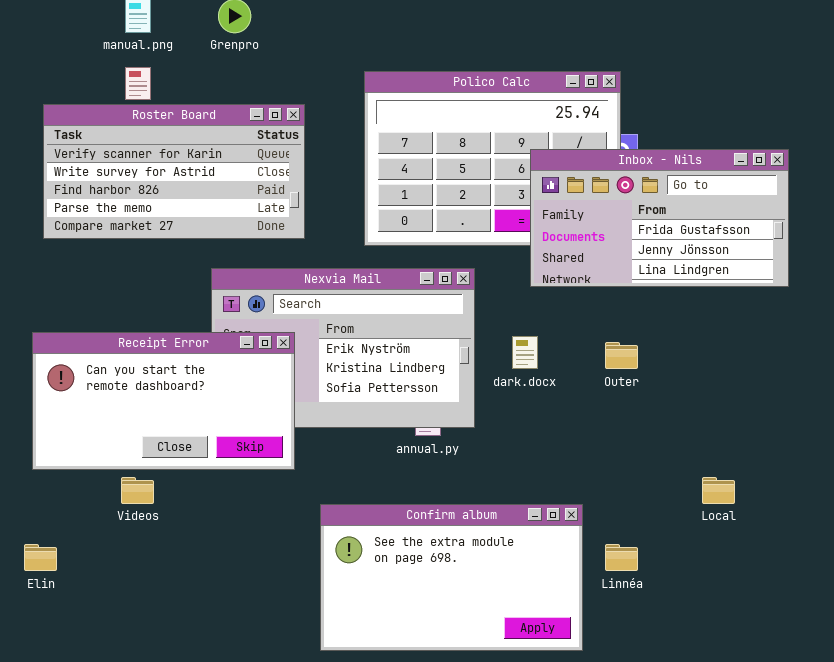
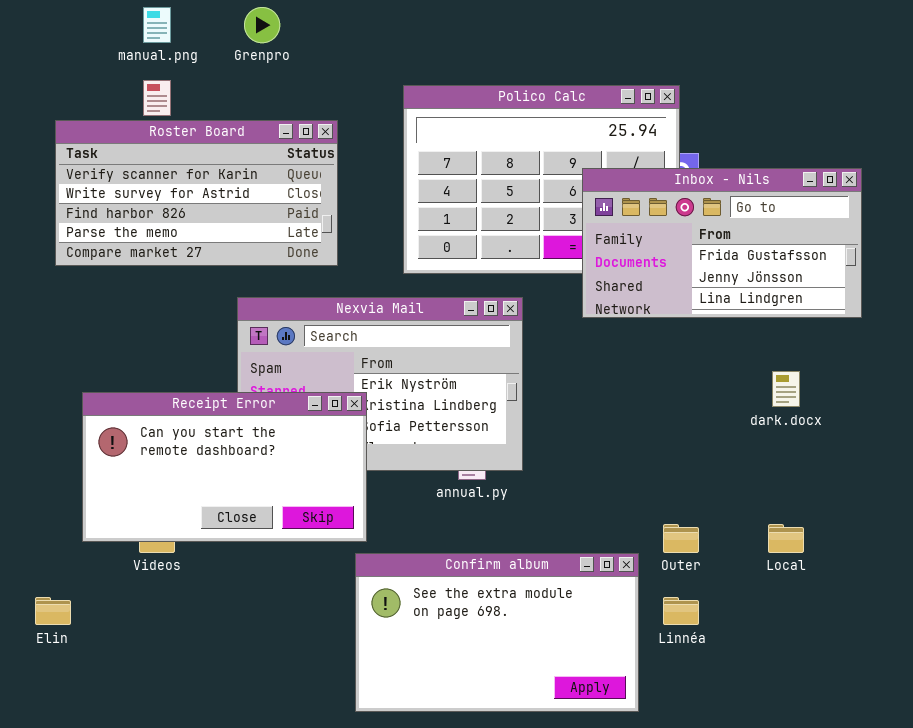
Receipt Error: [32,332,295,470] -> [82,392,367,542], moved
dark.docx: [512,336,538,369] -> [772,371,800,407], moved
Outer: [605,342,638,369] -> [663,524,699,553], moved

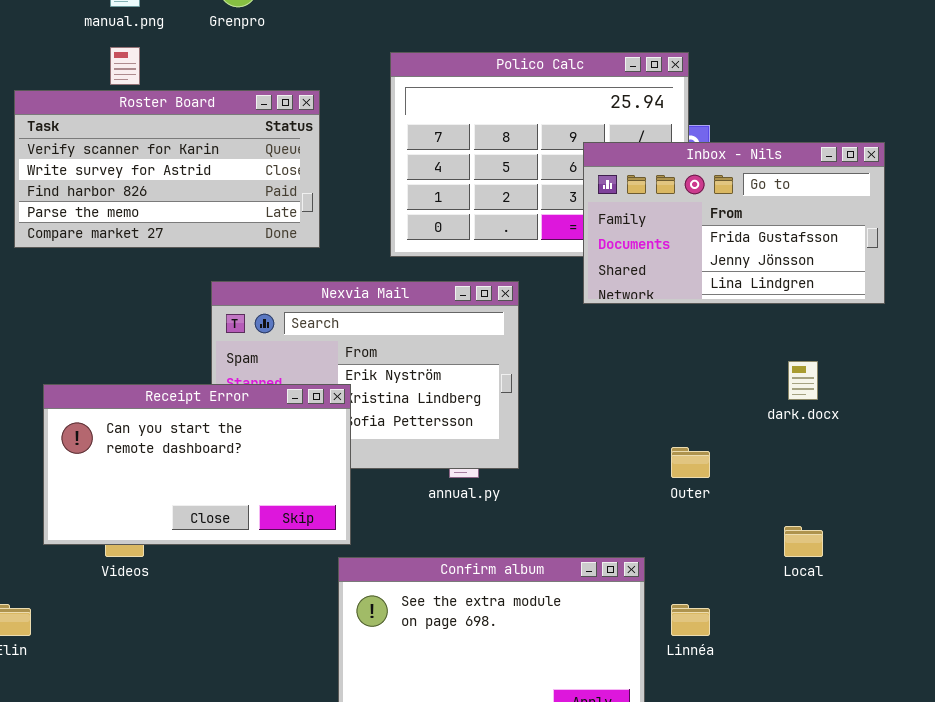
Outer: [663,524,699,553] -> [671,447,710,478], moved

